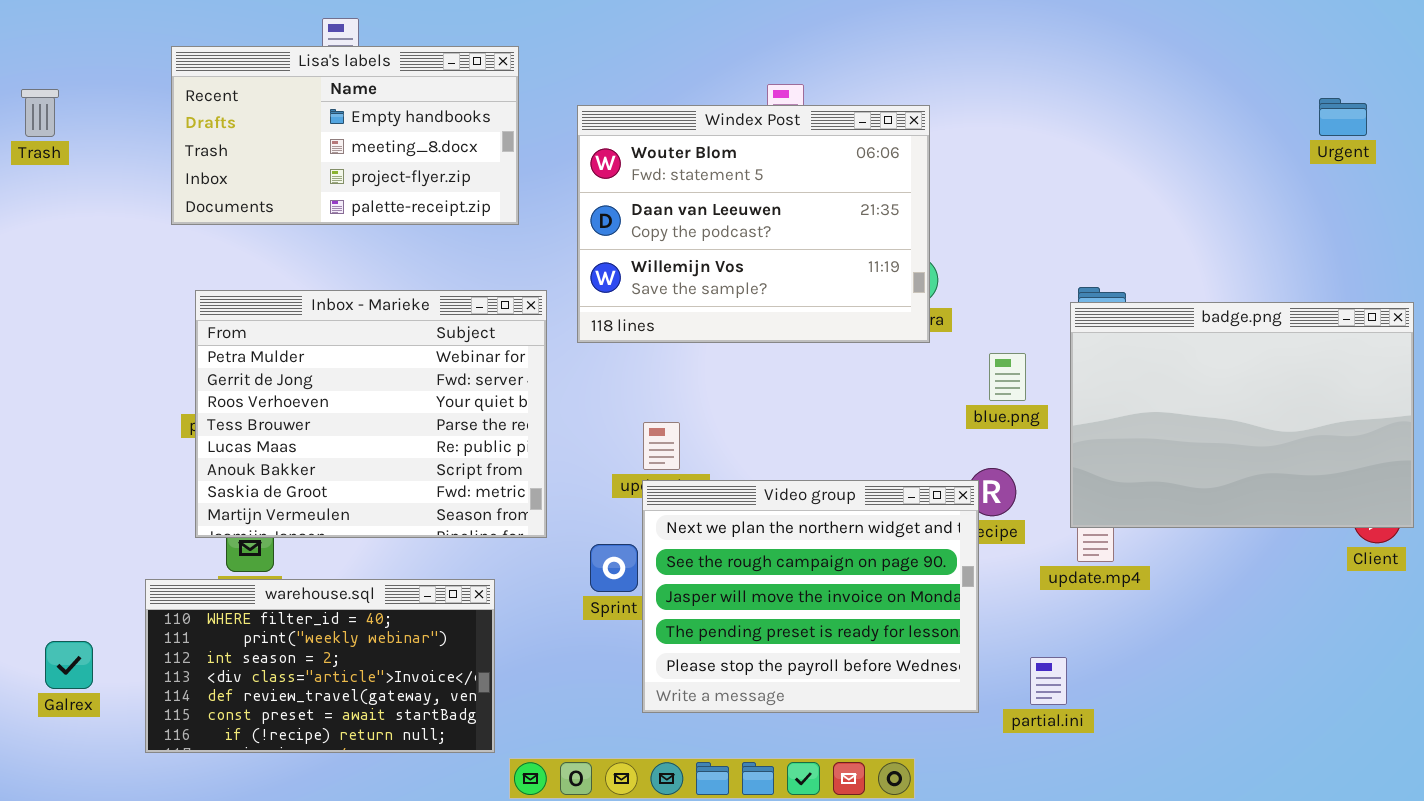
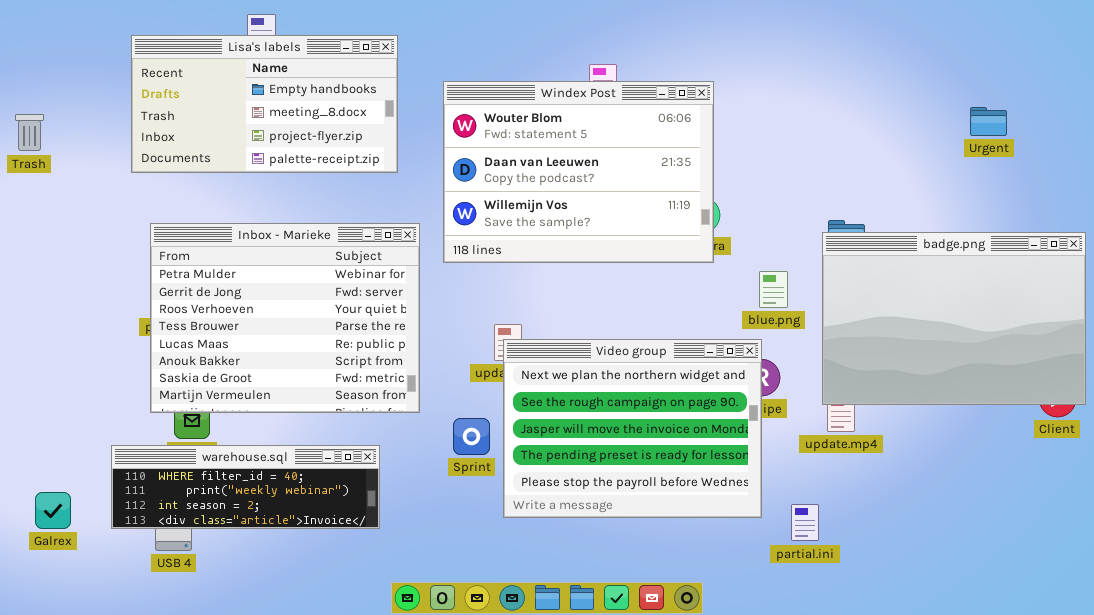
Trash: [21,89,59,137] -> [15,114,44,151], moved
Urgent: [1319,98,1367,136] -> [970,107,1007,136], moved
Video group: [642,480,979,713] -> [503,339,762,518], moved
warehouse.sql: [145,579,495,753] -> [111,445,380,529], resized

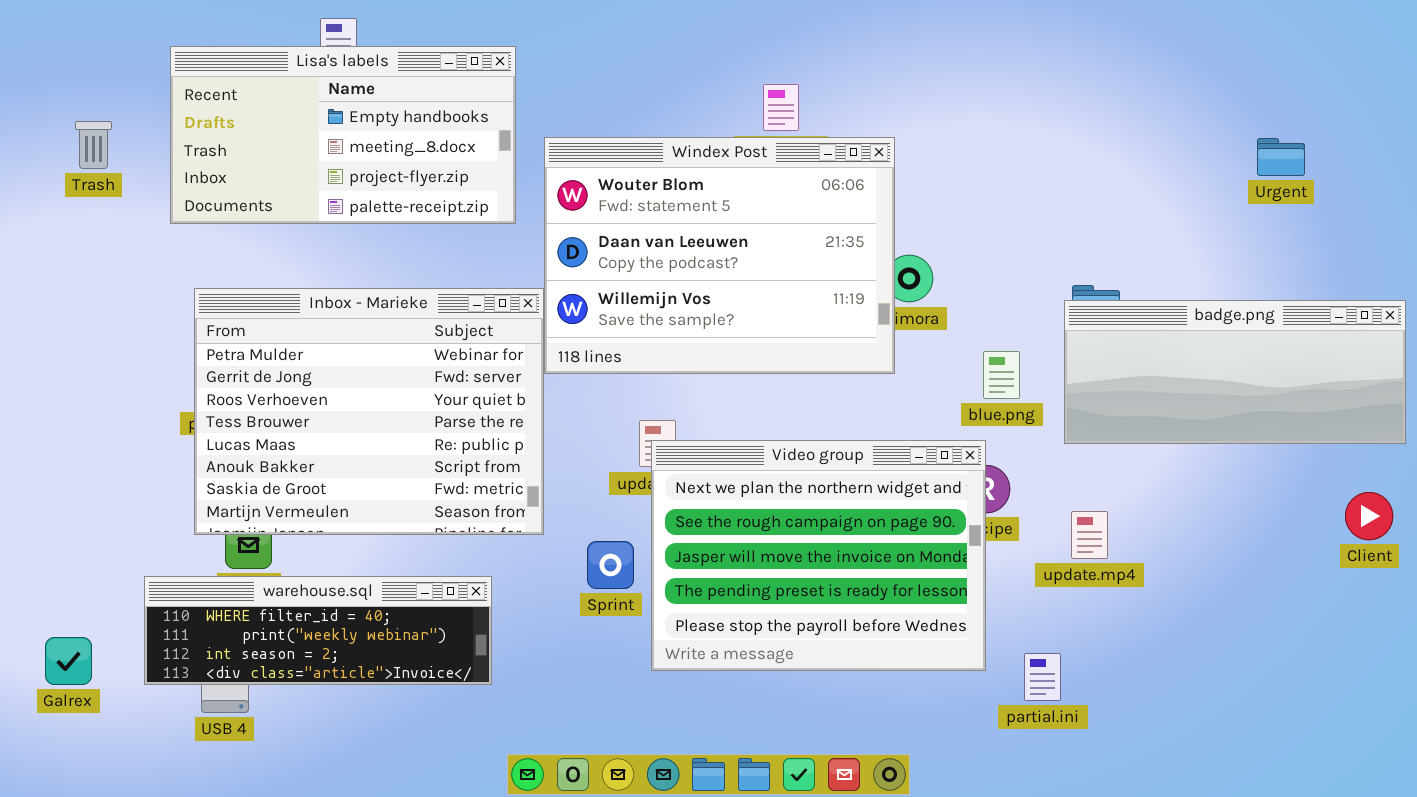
Windex Post: [443,81,714,263] -> [544,137,895,374], moved
Trash: [15,114,44,151] -> [75,121,112,169], moved
badge.png: [822,232,1086,405] -> [1064,300,1406,444], resized

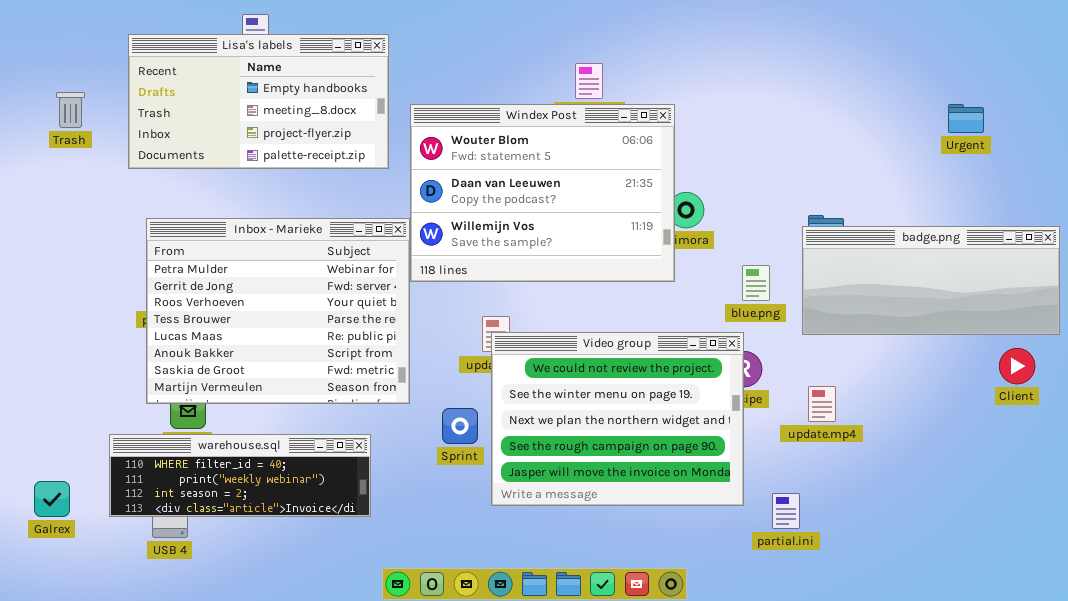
Video group: [651,440,986,671] -> [491,332,744,506], scrolled up 2 rows
Client: [1345,492,1393,540] -> [999,348,1035,384], moved

